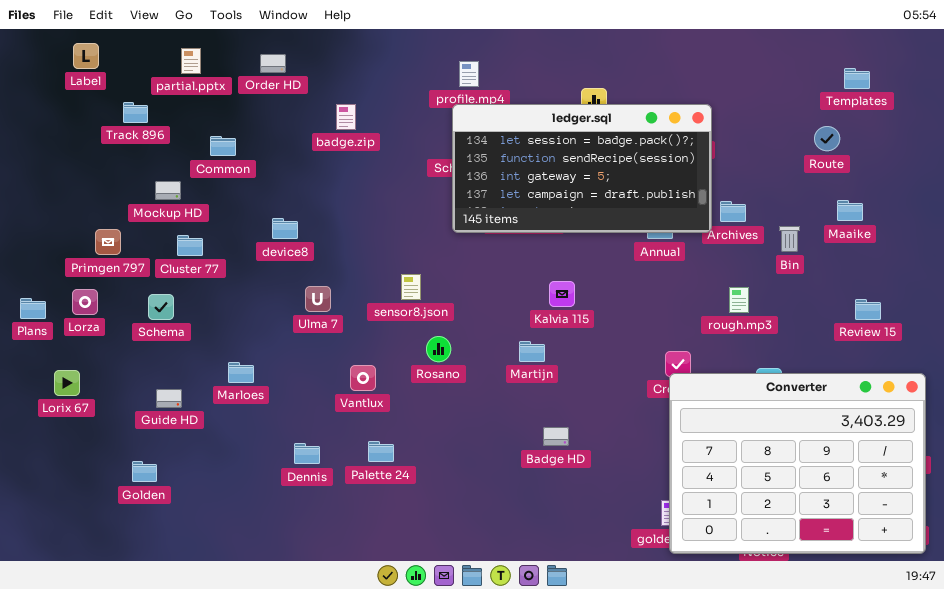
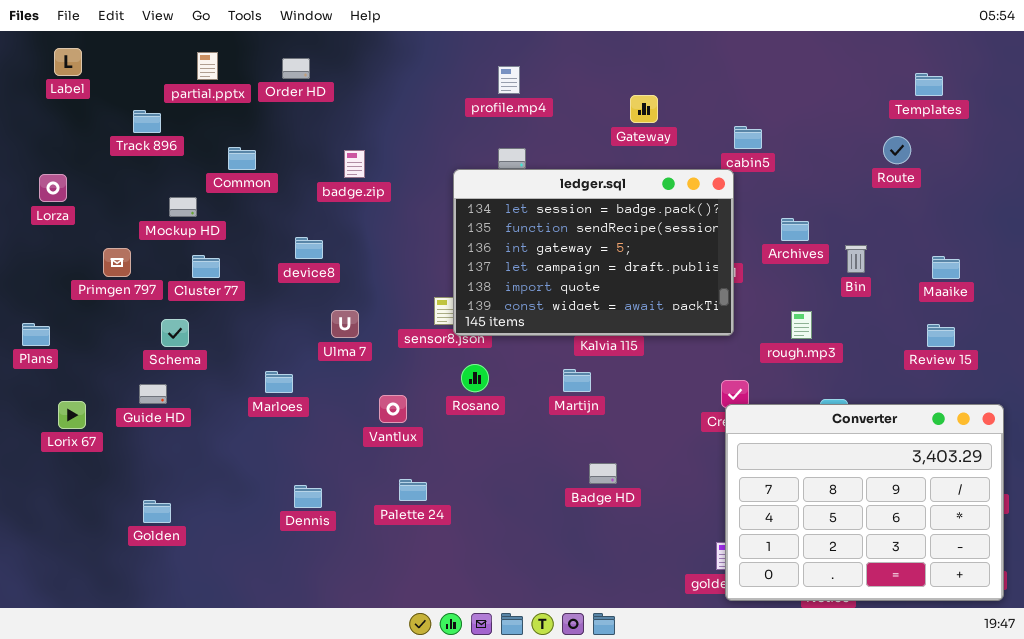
Label: [73,43,99,69] -> [54,48,82,76], moved
badge.zip: [336,104,356,130] -> [344,150,365,178], moved
ledger.sql: [452,104,712,233] -> [453,169,734,336], moved, resized
Maaike: [837,200,863,221] -> [932,256,960,279], moved
Lorza: [72,289,98,315] -> [39,174,67,202], moved
Marloes: [228,362,254,383] -> [265,371,293,393], moved
Guide HD: [156,389,182,408] -> [139,384,167,404], moved
Dennis: [294,443,320,464] -> [294,485,322,508], moved

